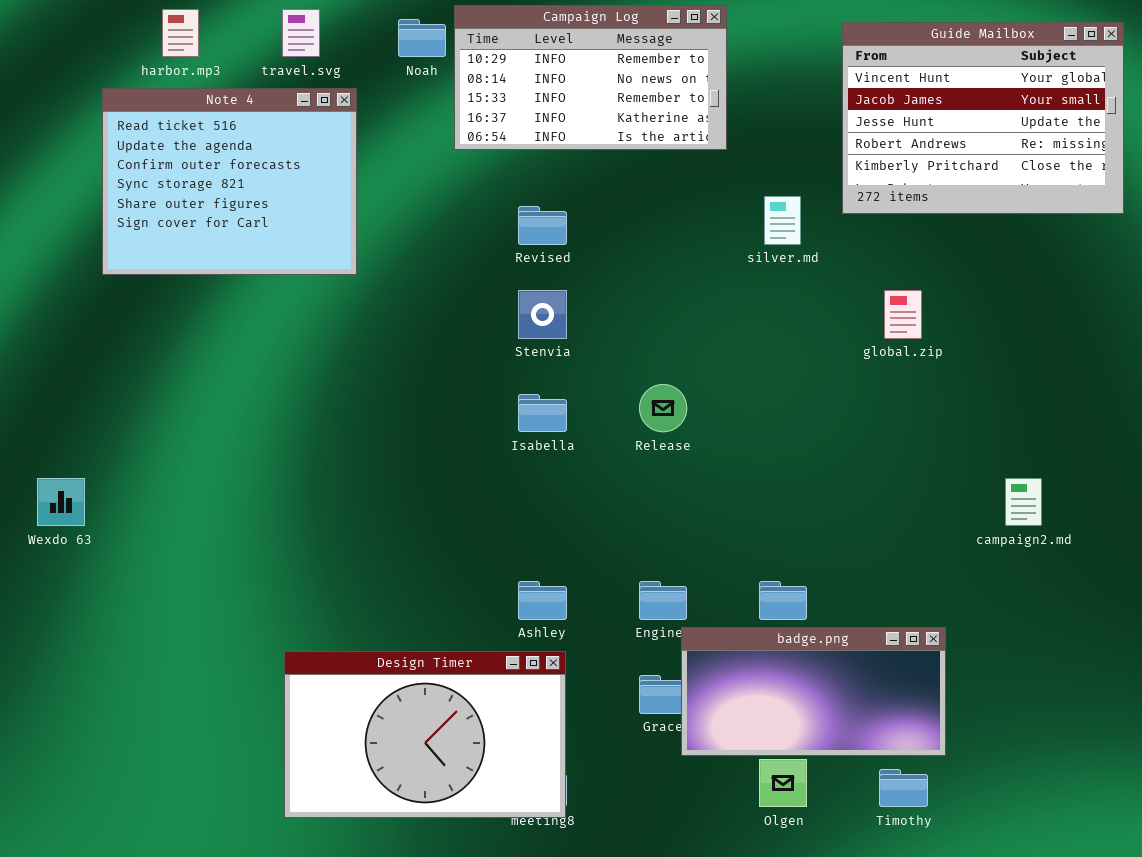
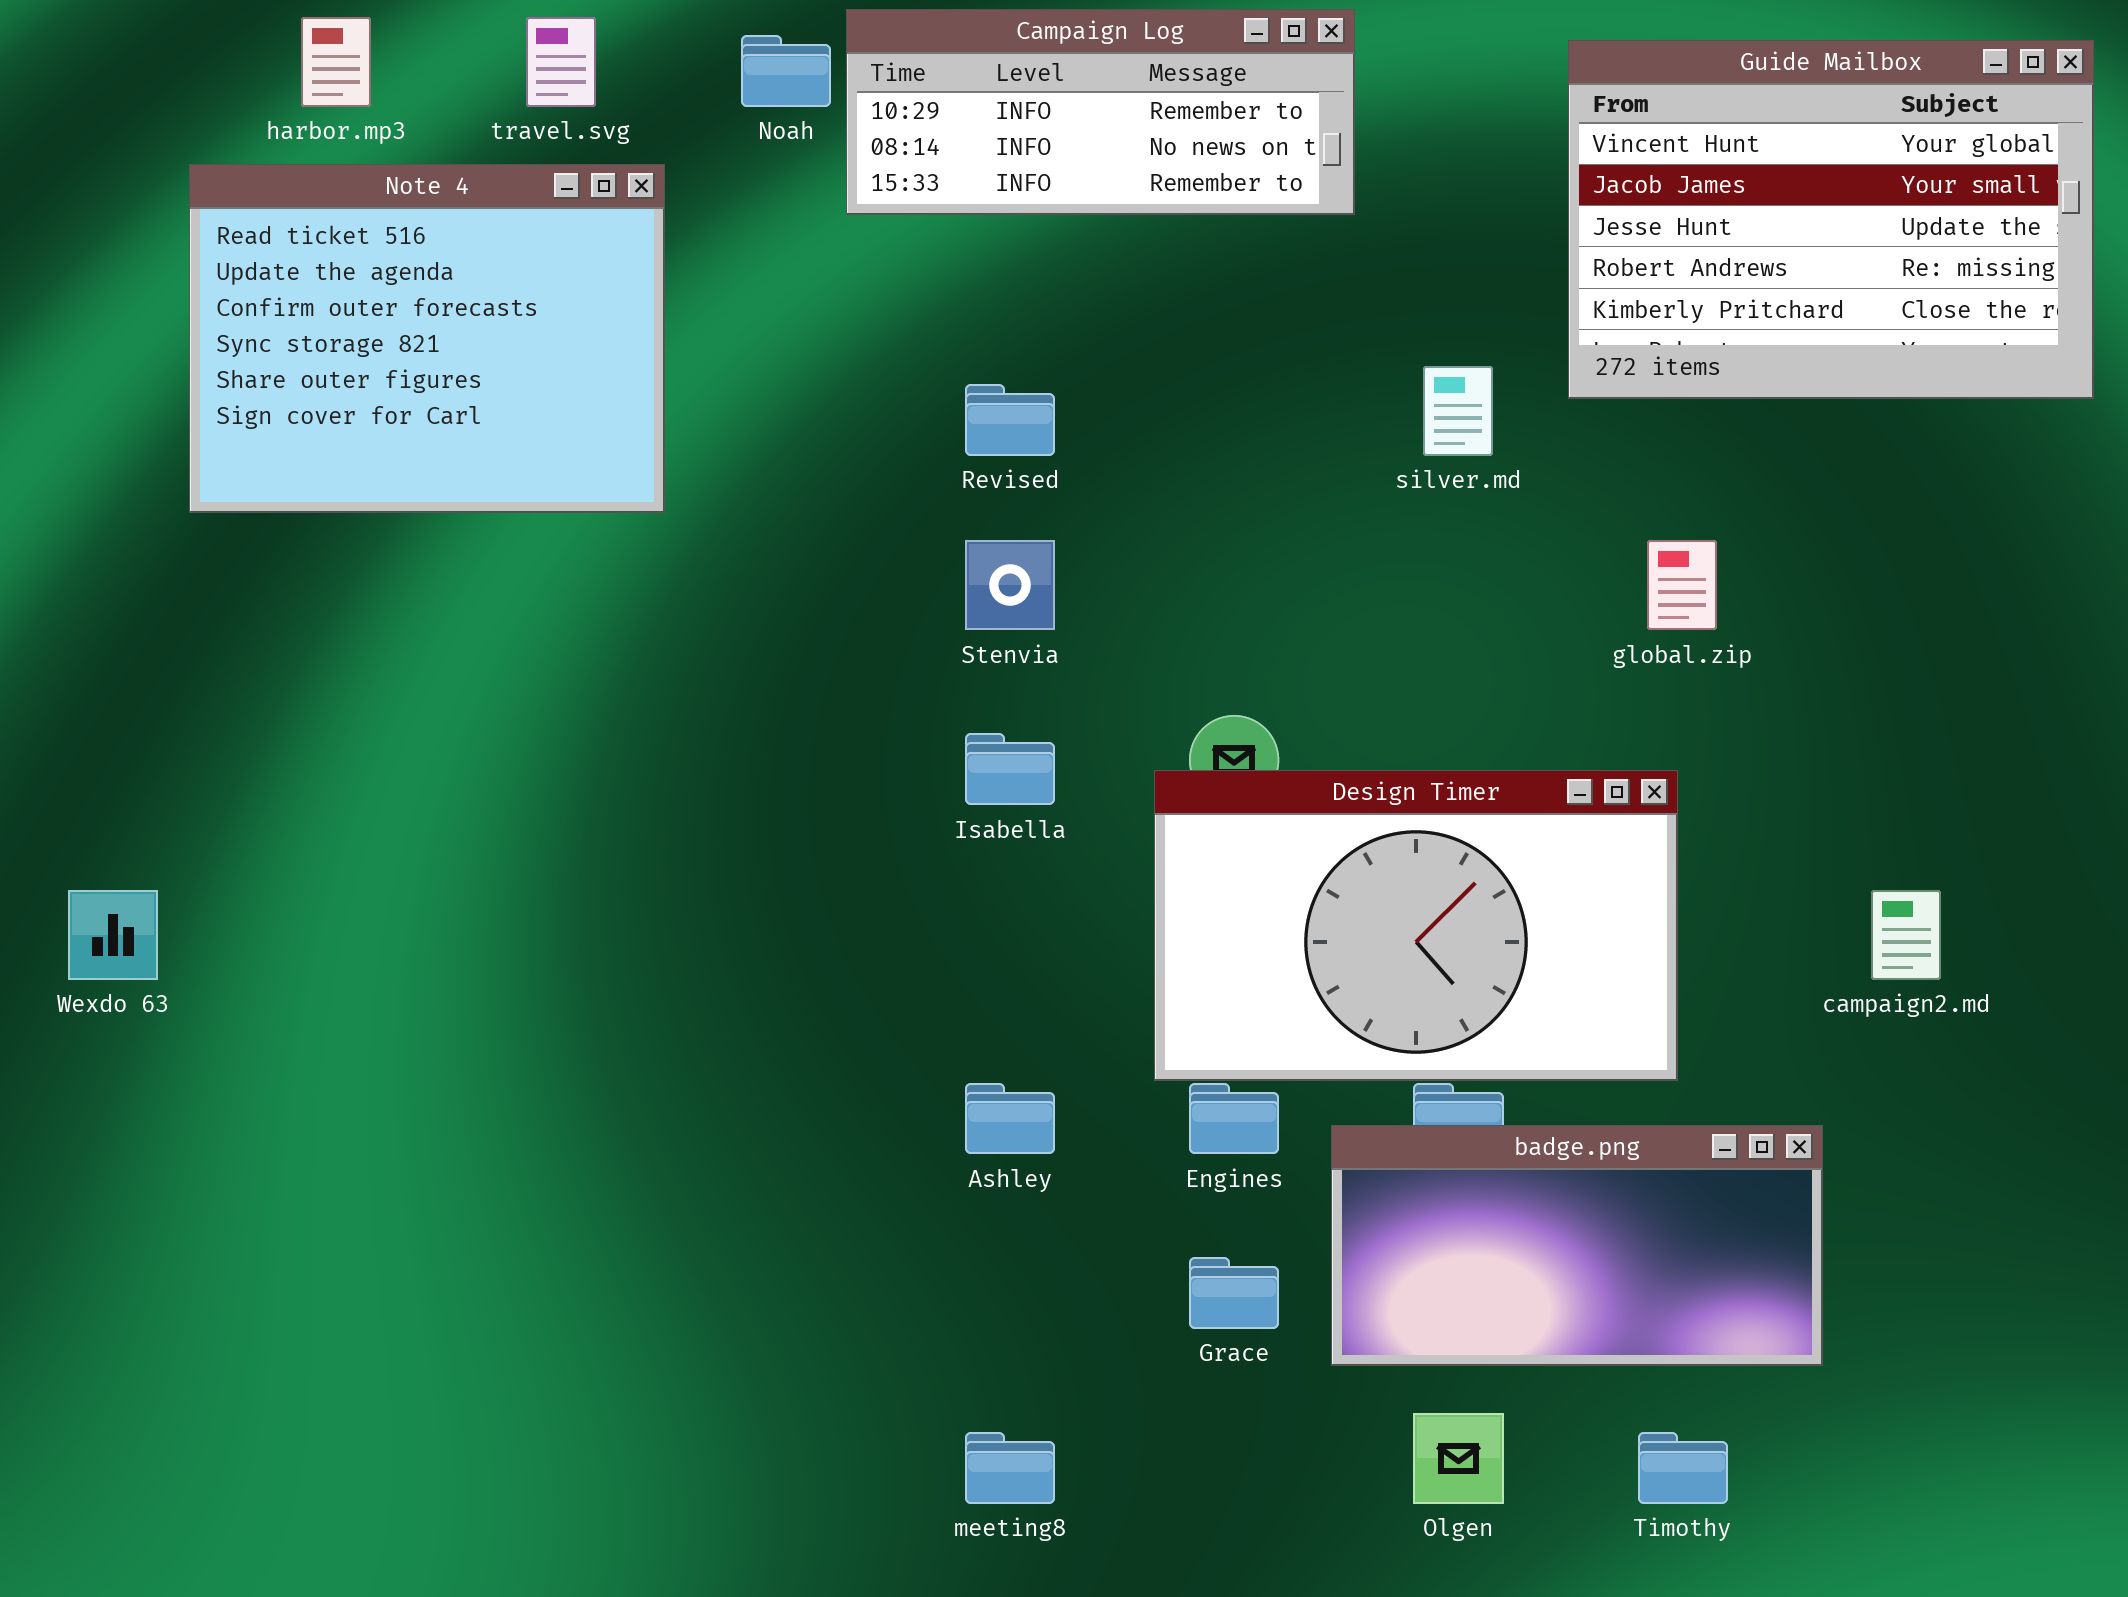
Campaign Log: [454,5,727,150] -> [846,9,1355,215], resized
badge.png: [681,627,946,756] -> [1331,1125,1823,1366], moved
Design Timer: [284,651,566,818] -> [1154,770,1678,1081], moved

